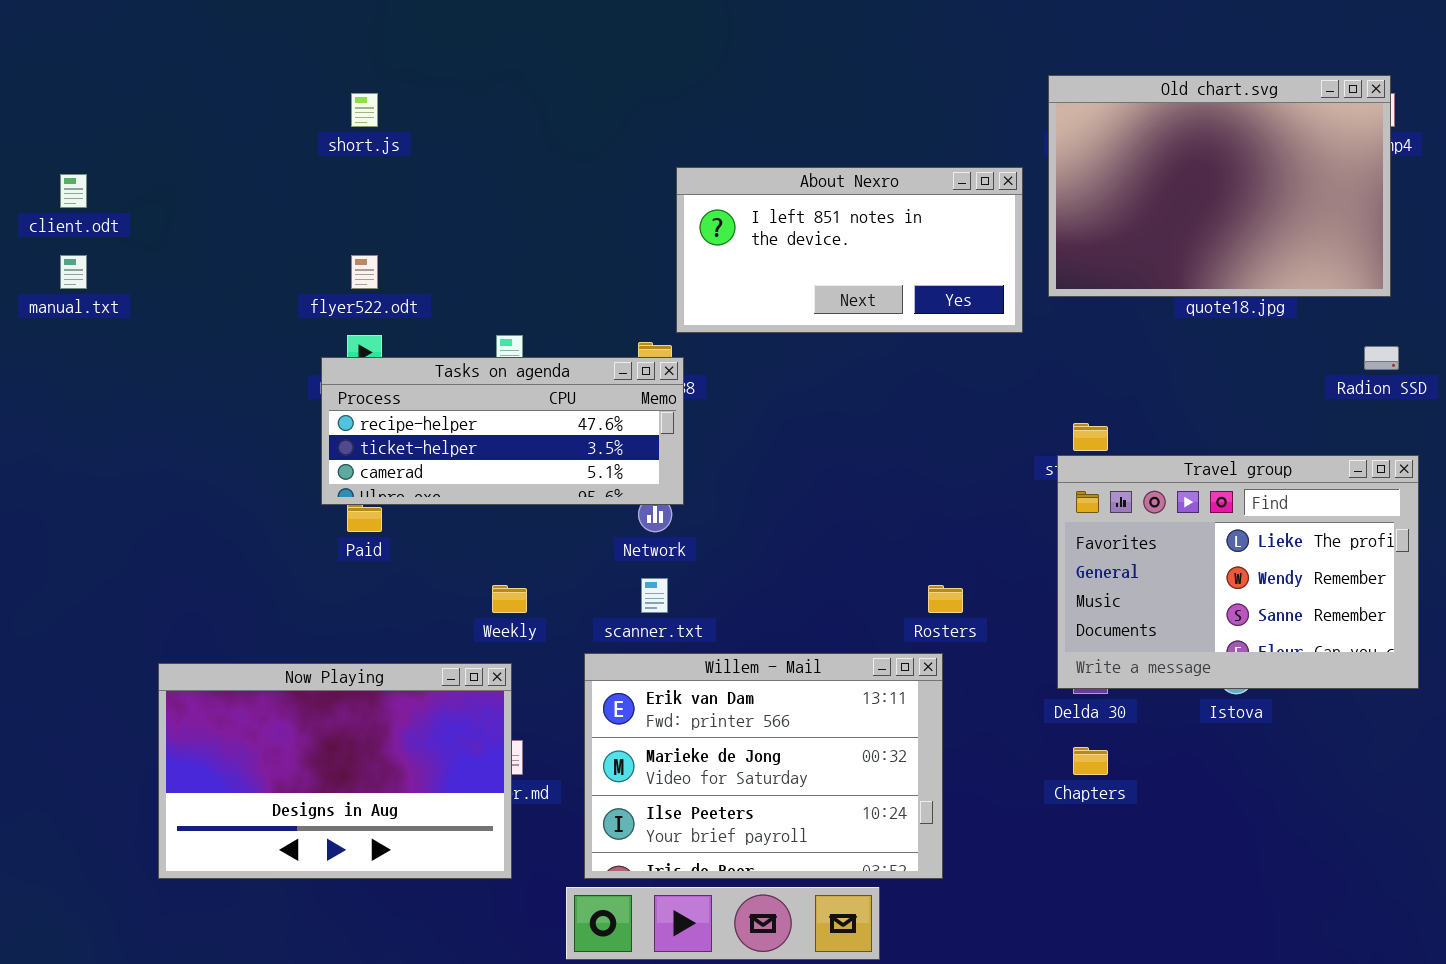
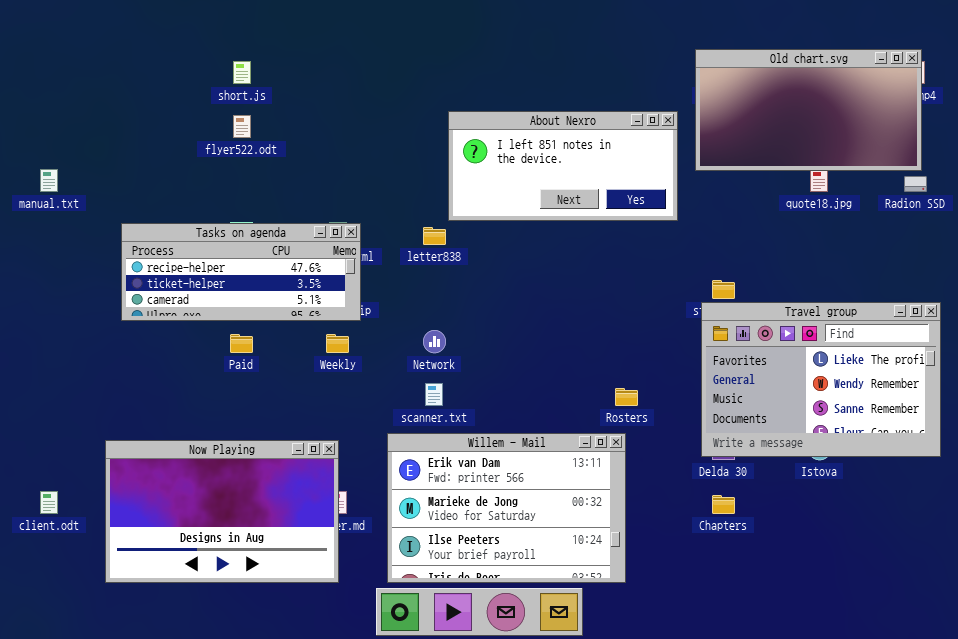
Old chart.svg: [1048,75,1391,297] -> [695,49,922,171], resized
client.odt: [60,174,87,208] -> [40,491,58,514], moved
flyer522.odt: [351,255,378,289] -> [233,115,251,138], moved
Radion SSD: [1364,346,1399,370] -> [904,176,927,192], moved
Tasks on agenda: [321,357,684,505] -> [121,223,361,321], moved
Weekly: [492,585,527,613] -> [326,334,349,353], moved

